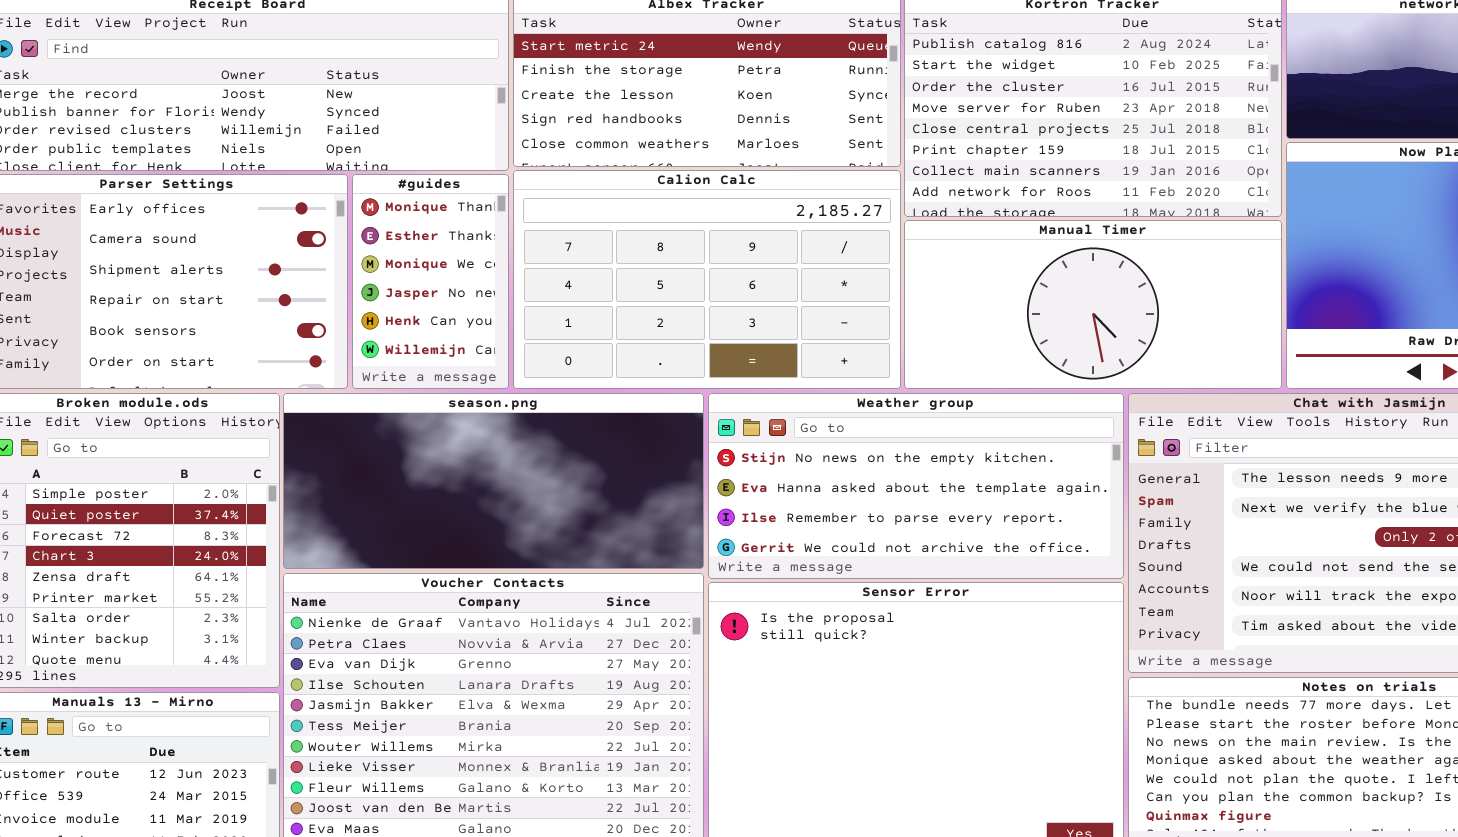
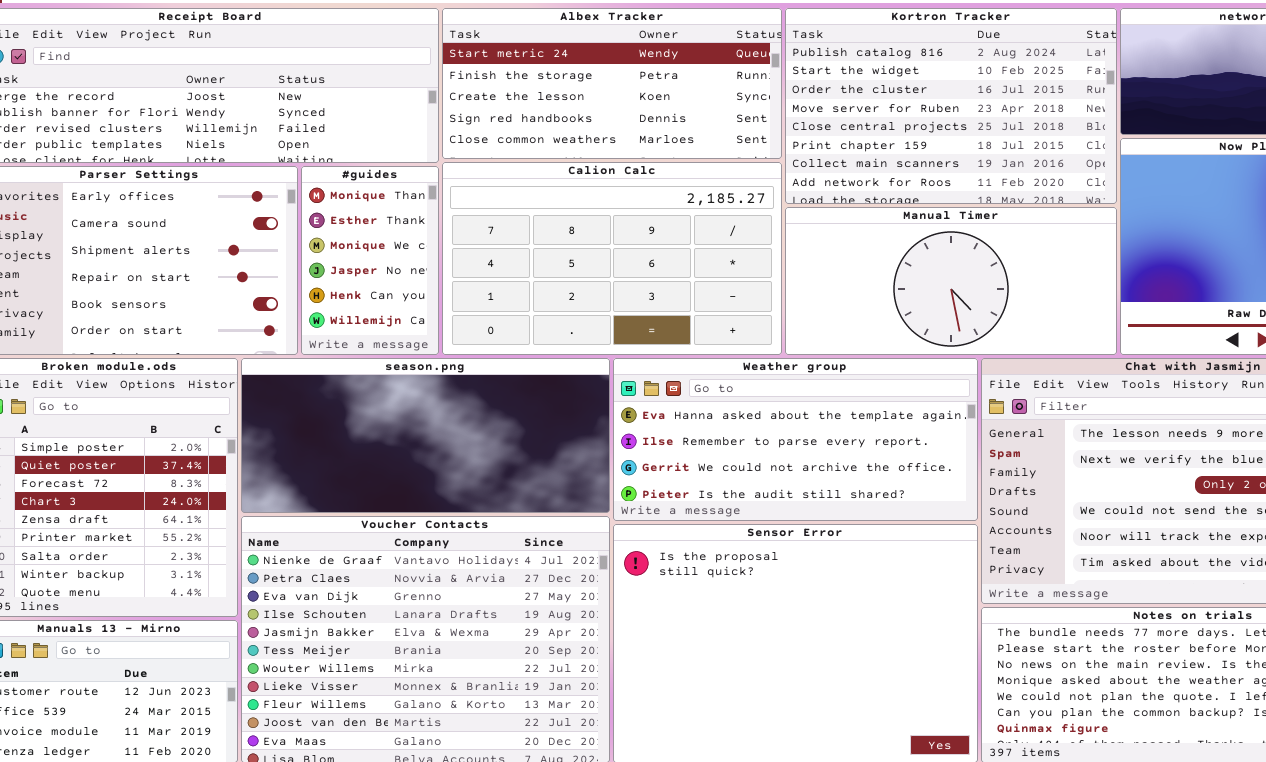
Weather group: [708,393,1124,579] -> [613,358,978,521], scrolled down 1 row

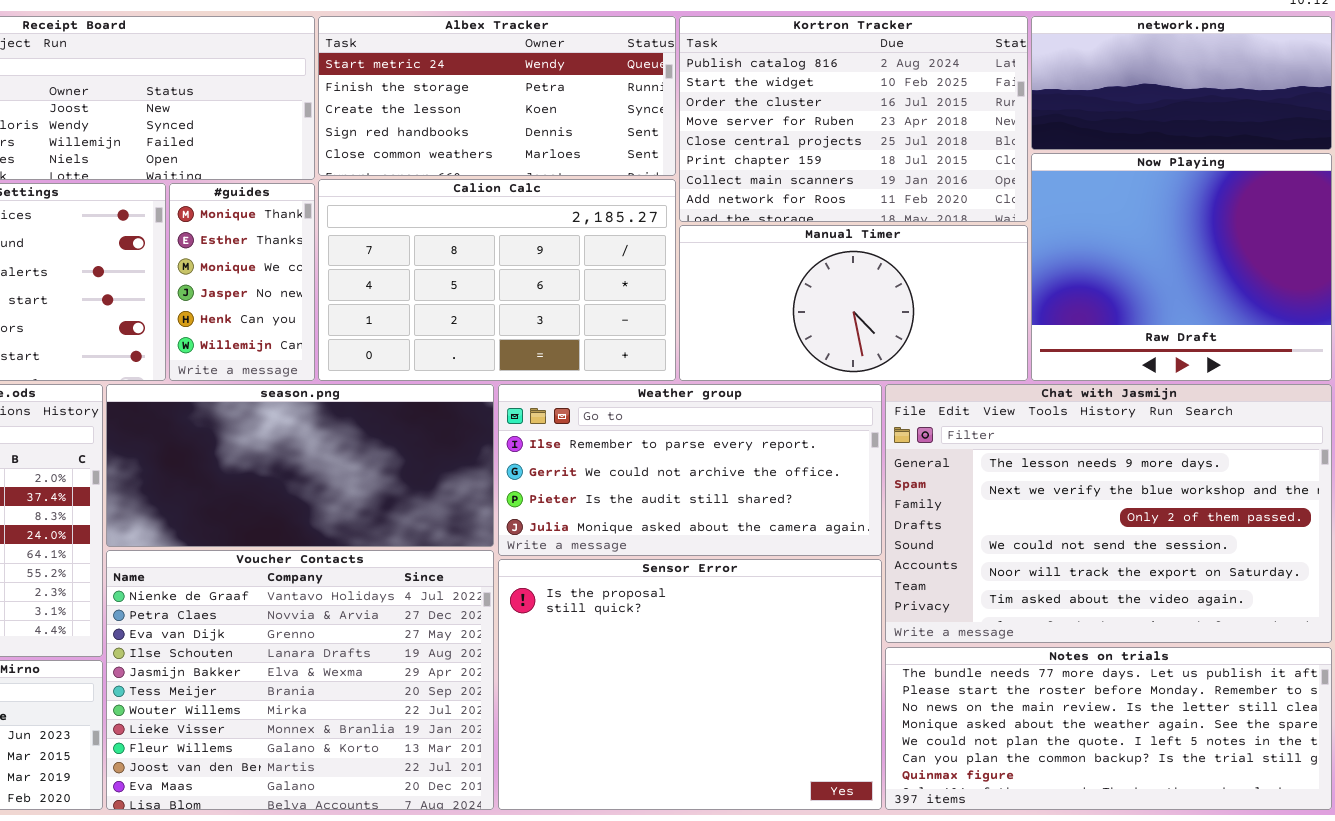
Weather group: [613,358,978,521] -> [498,384,882,556], scrolled down 1 row

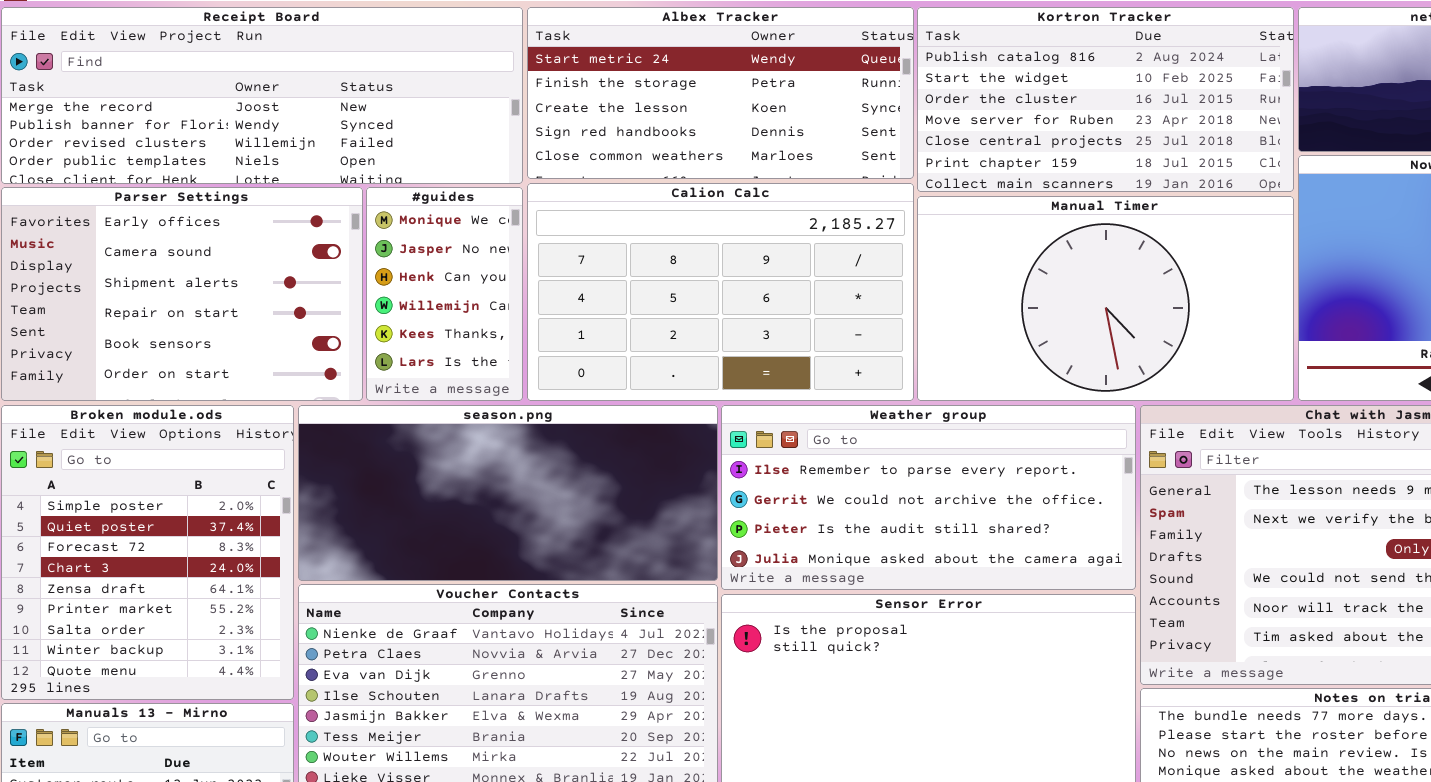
Kortron Tracker: [679,16,1028,222] -> [917,7,1294,192], resized
#guides: [169,183,315,381] -> [366,187,523,401], scrolled down 2 rows
Manual Timer: [679,225,1028,381] -> [917,196,1294,401], resized

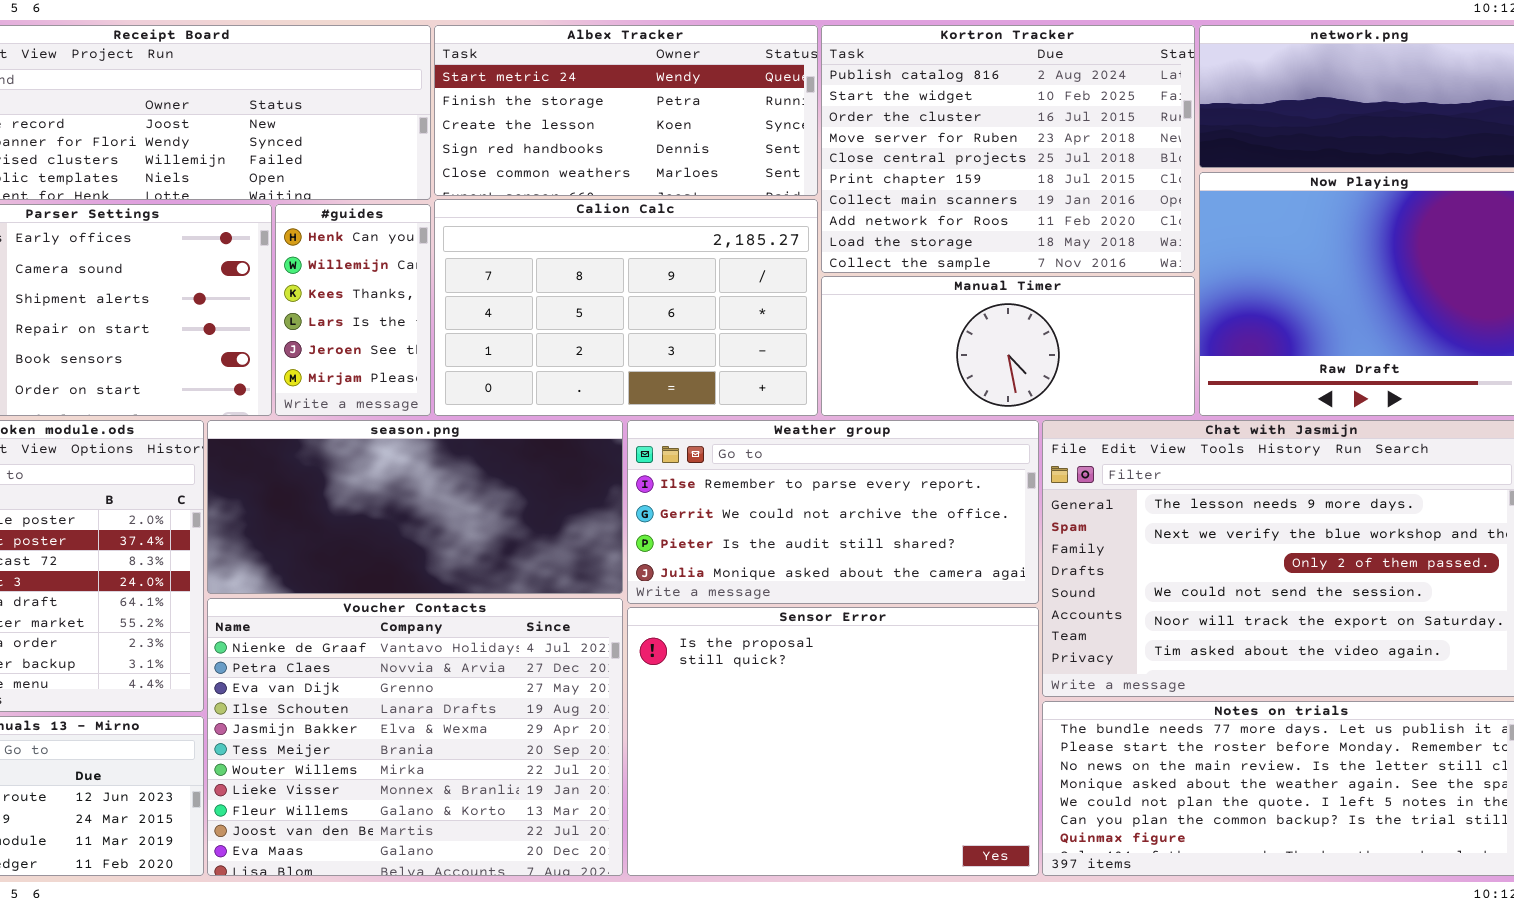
Kortron Tracker: [917,7,1294,192] -> [821,25,1195,273], resized
#guides: [366,187,523,401] -> [275,204,431,416], scrolled down 2 rows
Manual Timer: [917,196,1294,401] -> [821,276,1195,416], resized

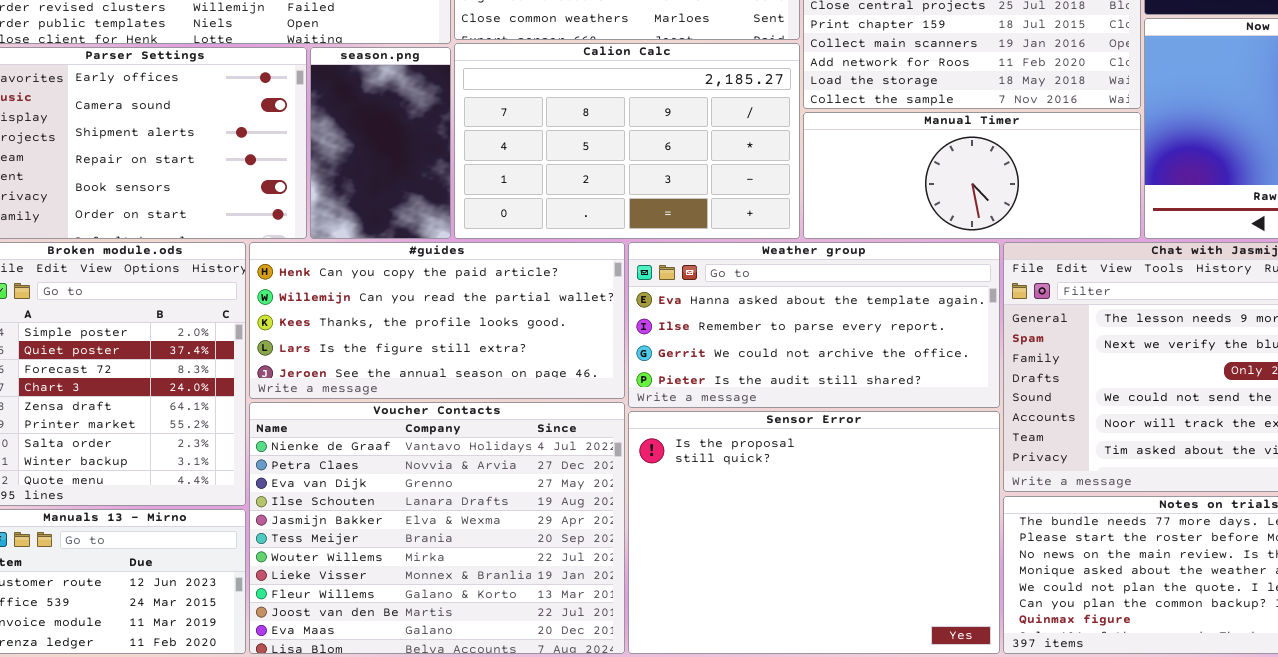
#guides: [275,204,431,416] -> [249,242,625,399], moved, resized
season.png: [207,420,623,594] -> [310,47,451,239], moved, resized
Weather group: [627,420,1039,604] -> [628,242,1000,408], scrolled up 1 row

